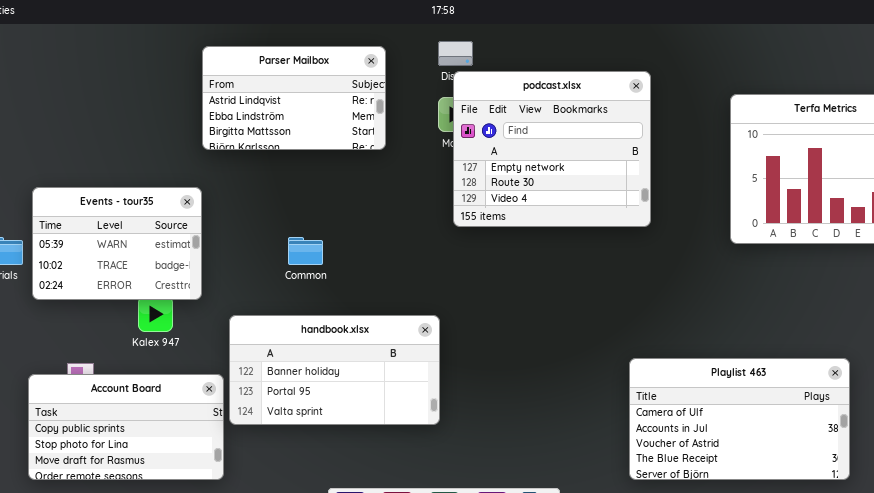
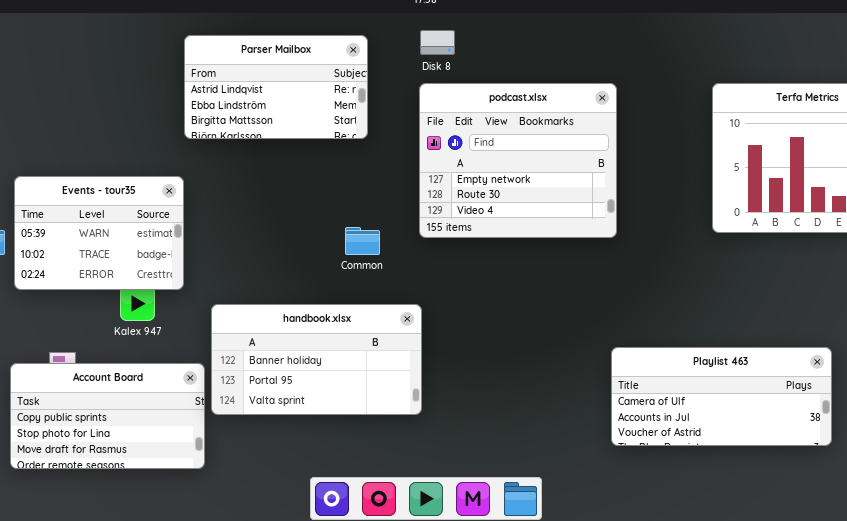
podcast.xlsx: [453,71,651,227] -> [419,83,617,238], moved
Common: [288,237,323,265] -> [345,227,380,255], moved
Playlist 463: [629,358,850,480] -> [611,347,832,446], resized

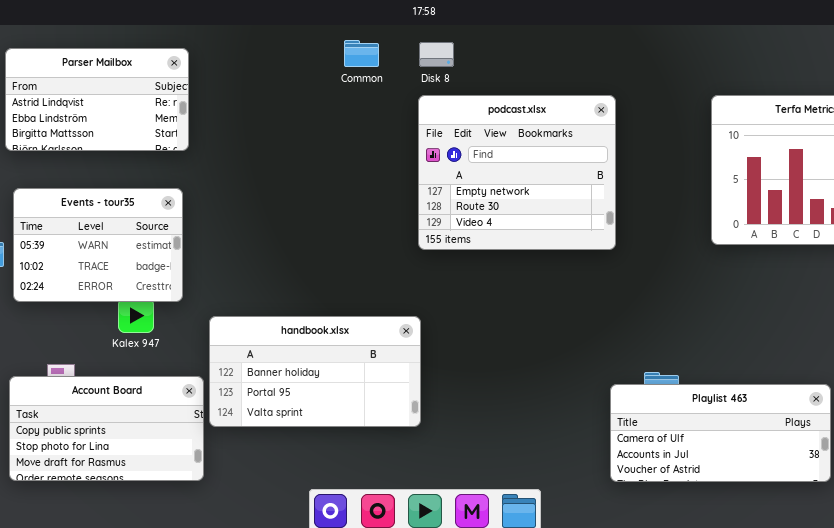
Parser Mailbox: [184,35,368,139] -> [5,48,189,151], moved
Common: [345,227,380,255] -> [344,40,379,67], moved
Playlist 463: [611,347,832,446] -> [610,384,831,482], moved

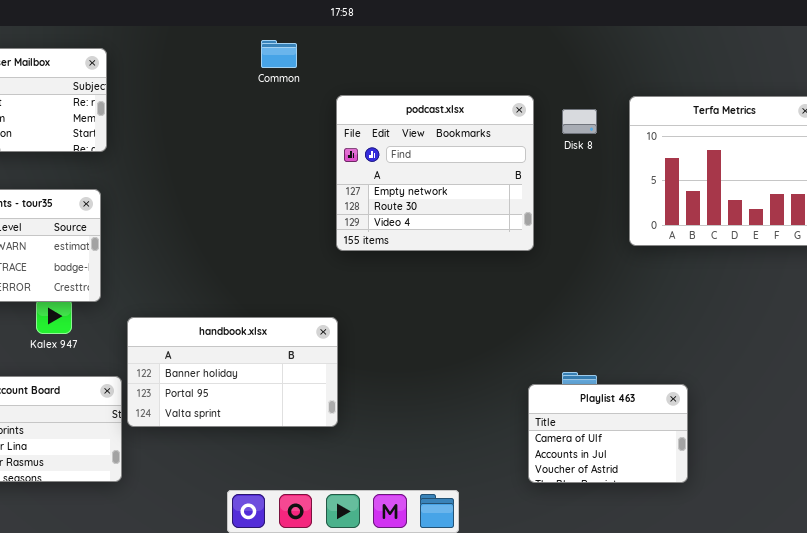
Disk 8: [419,42,454,67] -> [562,109,597,134], moved
Playlist 463: [610,384,831,482] -> [528,384,688,483], resized

